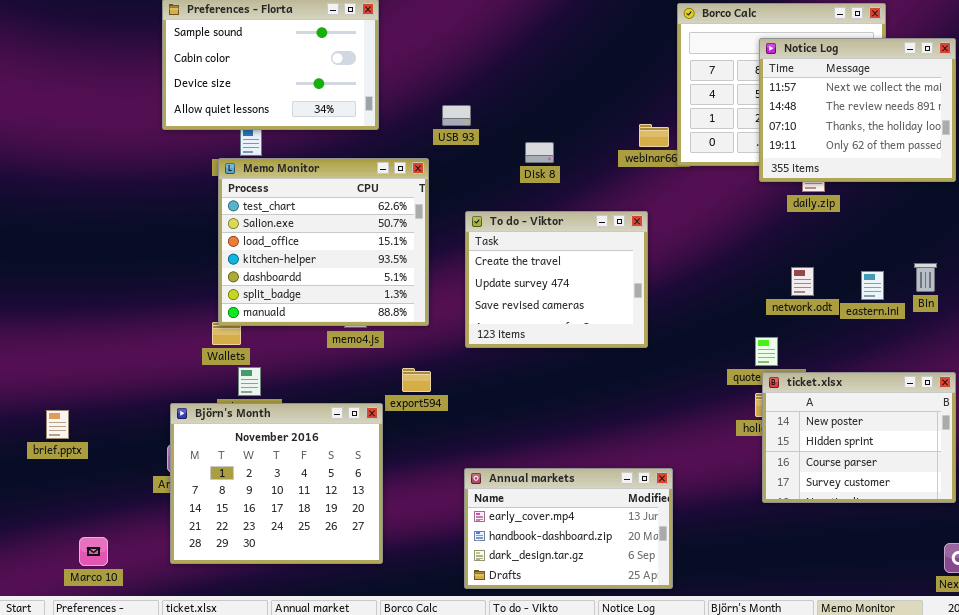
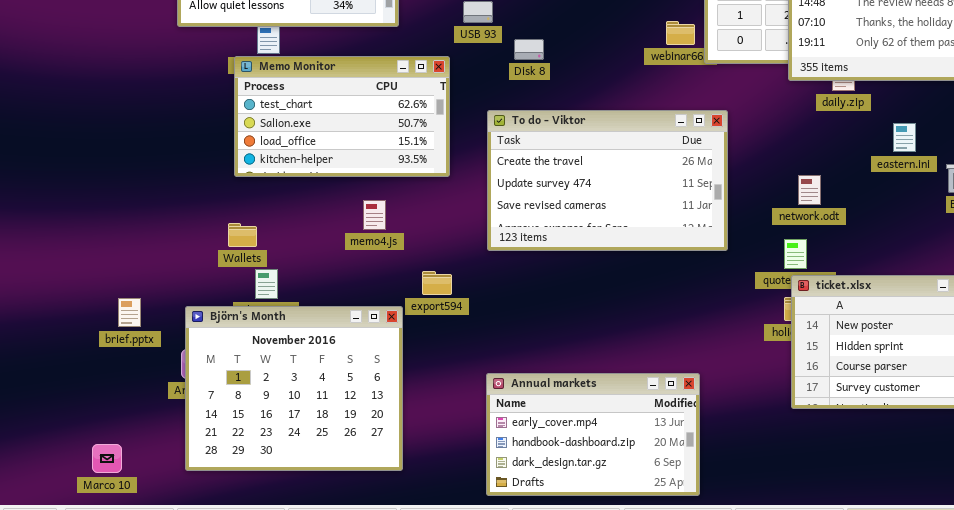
Disk 8: [525,142,554,163] -> [514,39,544,60], moved
Memo Monitor: [218,158,429,326] -> [234,56,450,177], resized
To do - Viktor: [465,211,648,348] -> [487,110,728,251], resized
network.odt: [791,267,814,296] -> [798,175,821,205], moved
eastern.ini: [861,271,884,300] -> [893,123,916,152], moved
brief.pptx: [46,410,69,439] -> [118,298,141,327], moved

